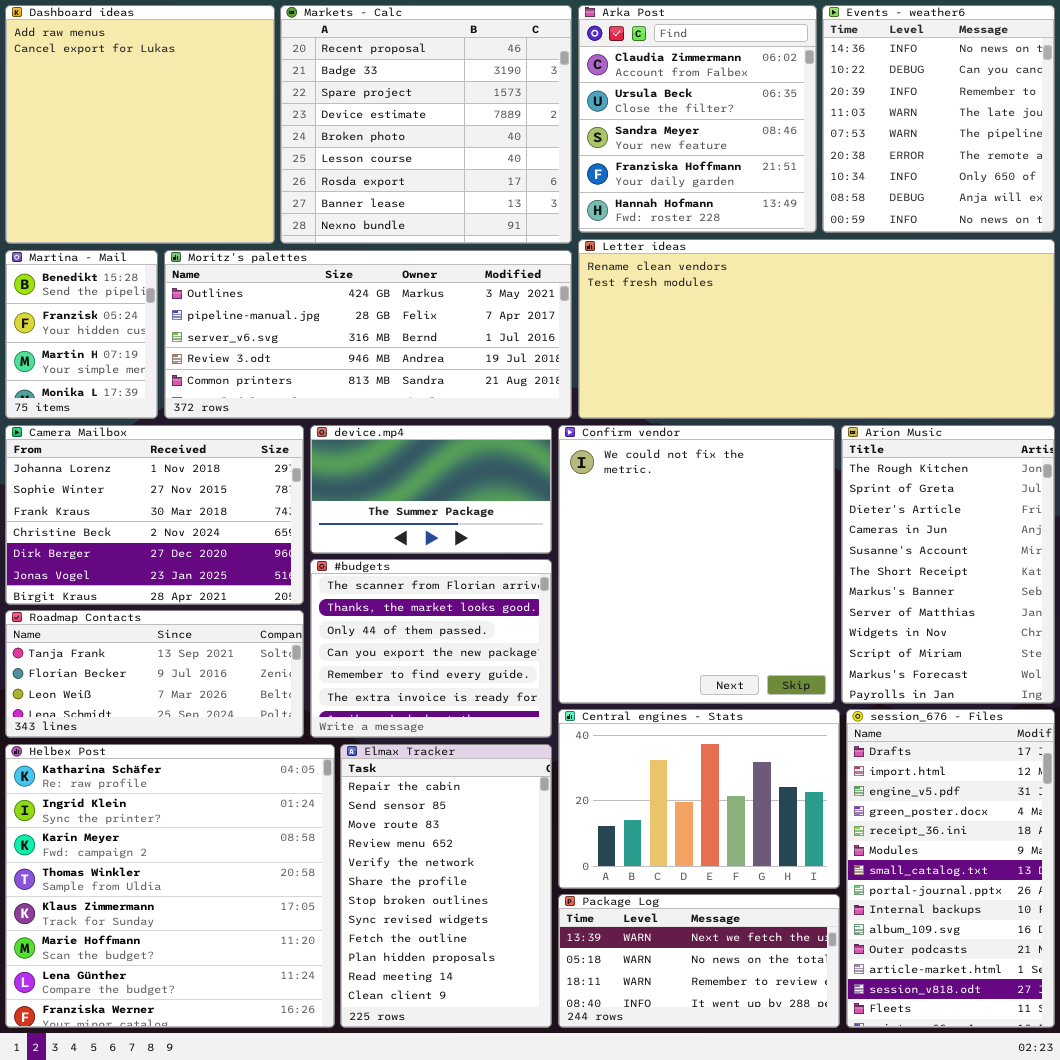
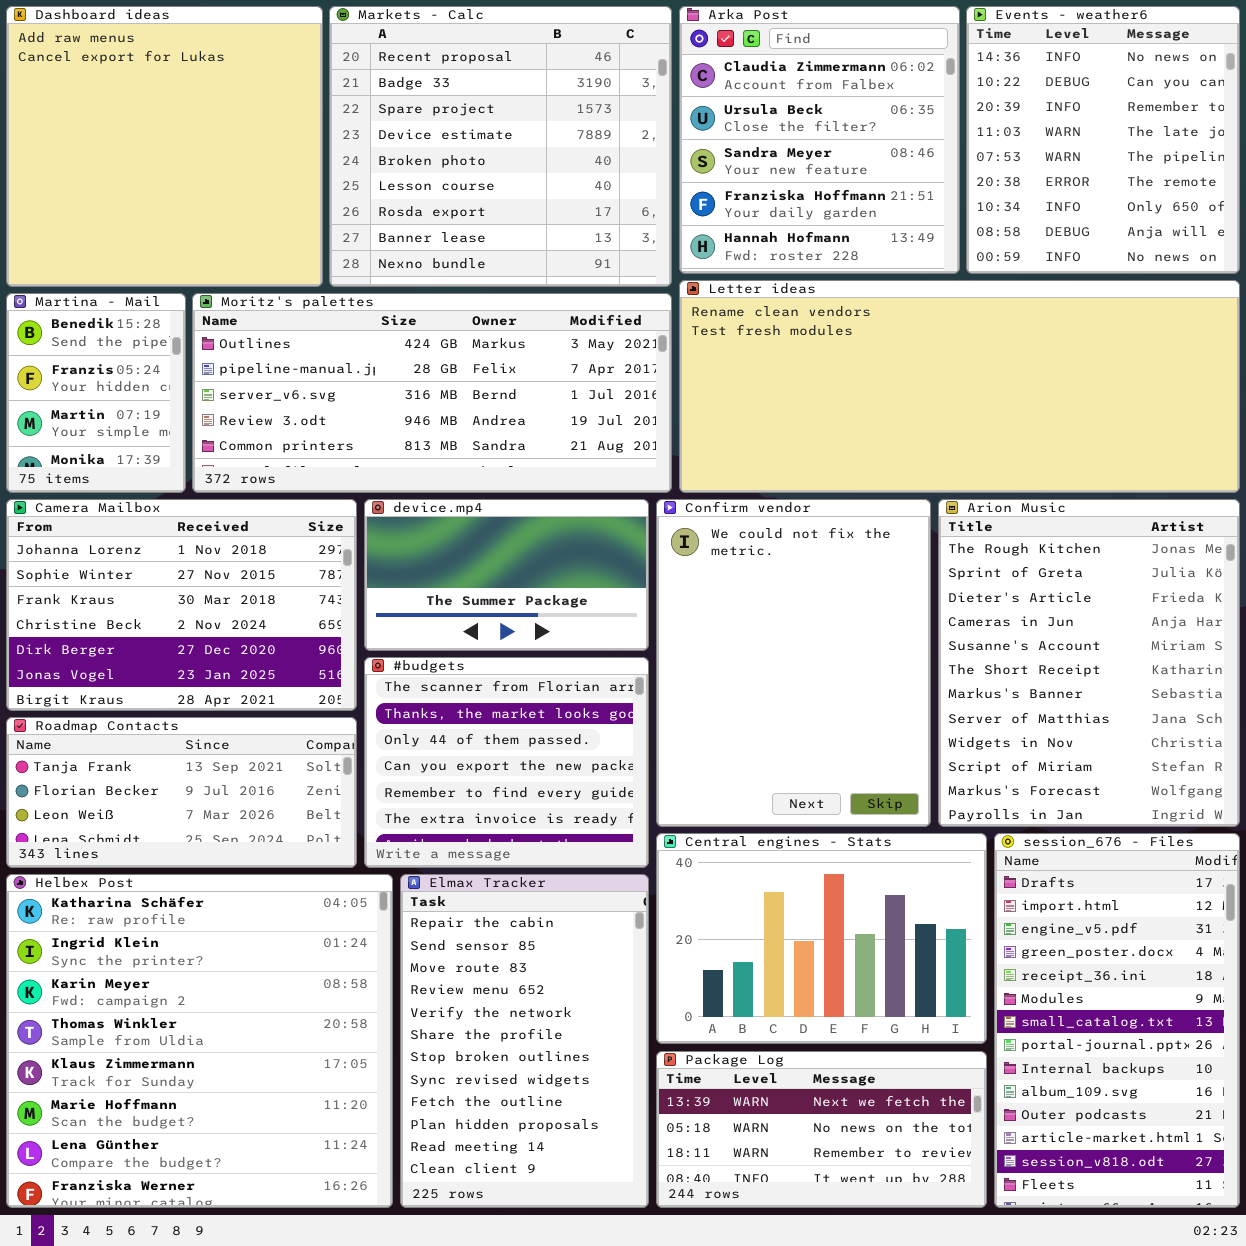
Confirm vendor: [558,425,835,704] -> [656,499,931,827], resized
Arion Music: [841,425,1055,704] -> [938,499,1240,827], resized

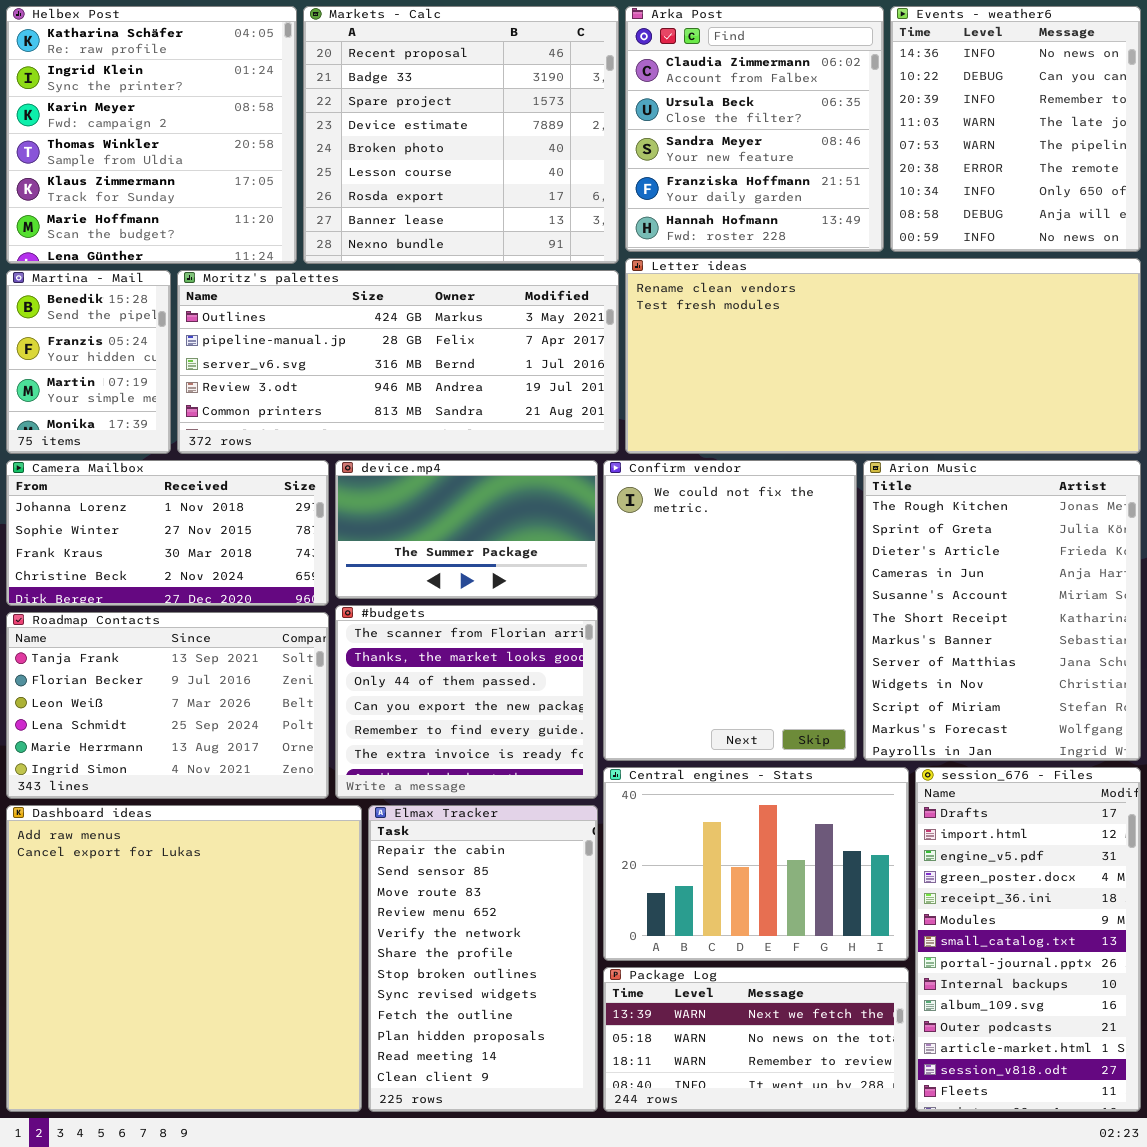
Dashboard ideas: [6,6,323,287] -> [6,805,362,1112], moved, resized
Camera Mailbox: [6,499,357,711] -> [6,460,329,606], resized
Roadmap Contacts: [6,717,357,868] -> [6,612,329,799], resized
Helbex Post: [6,874,393,1208] -> [6,6,297,264], moved, resized

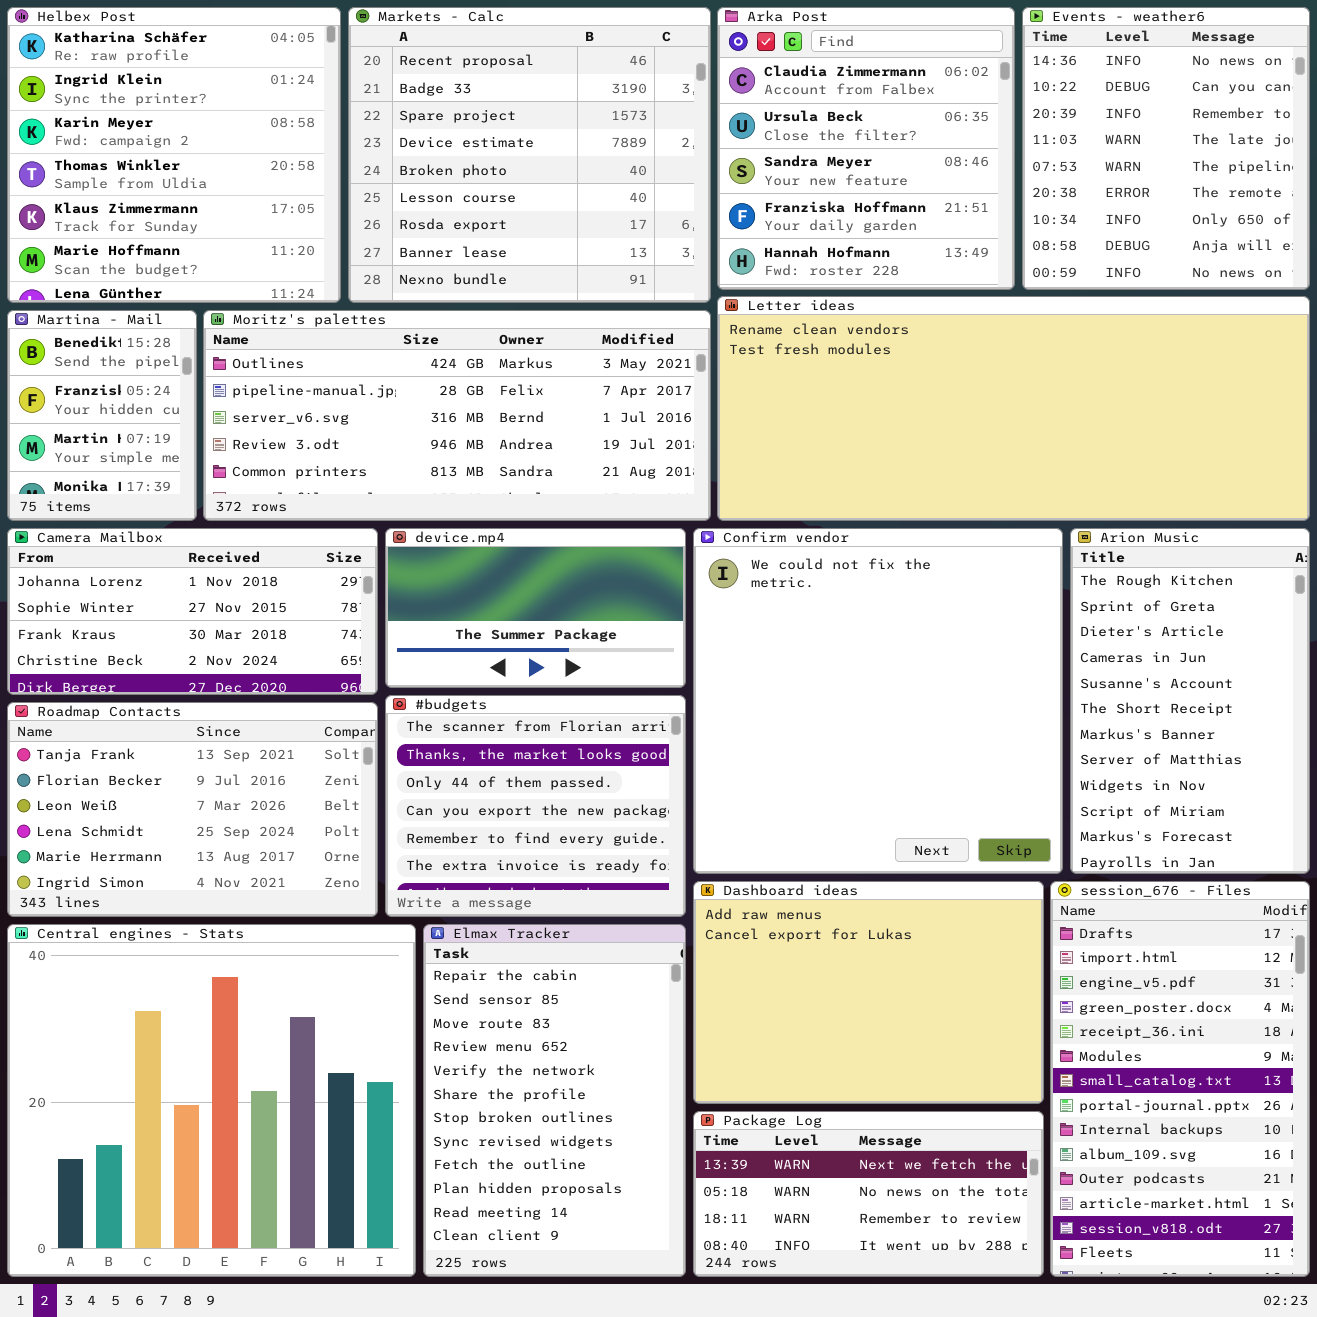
Confirm vendor: [603,460,857,761] -> [693,528,1063,874], resized
Arion Music: [863,460,1141,761] -> [1070,528,1310,874], resized
Central engines - Stats: [603,767,909,961] -> [7,924,416,1277], moved, resized
Dashboard ideas: [6,805,362,1112] -> [693,881,1044,1104], moved, resized

